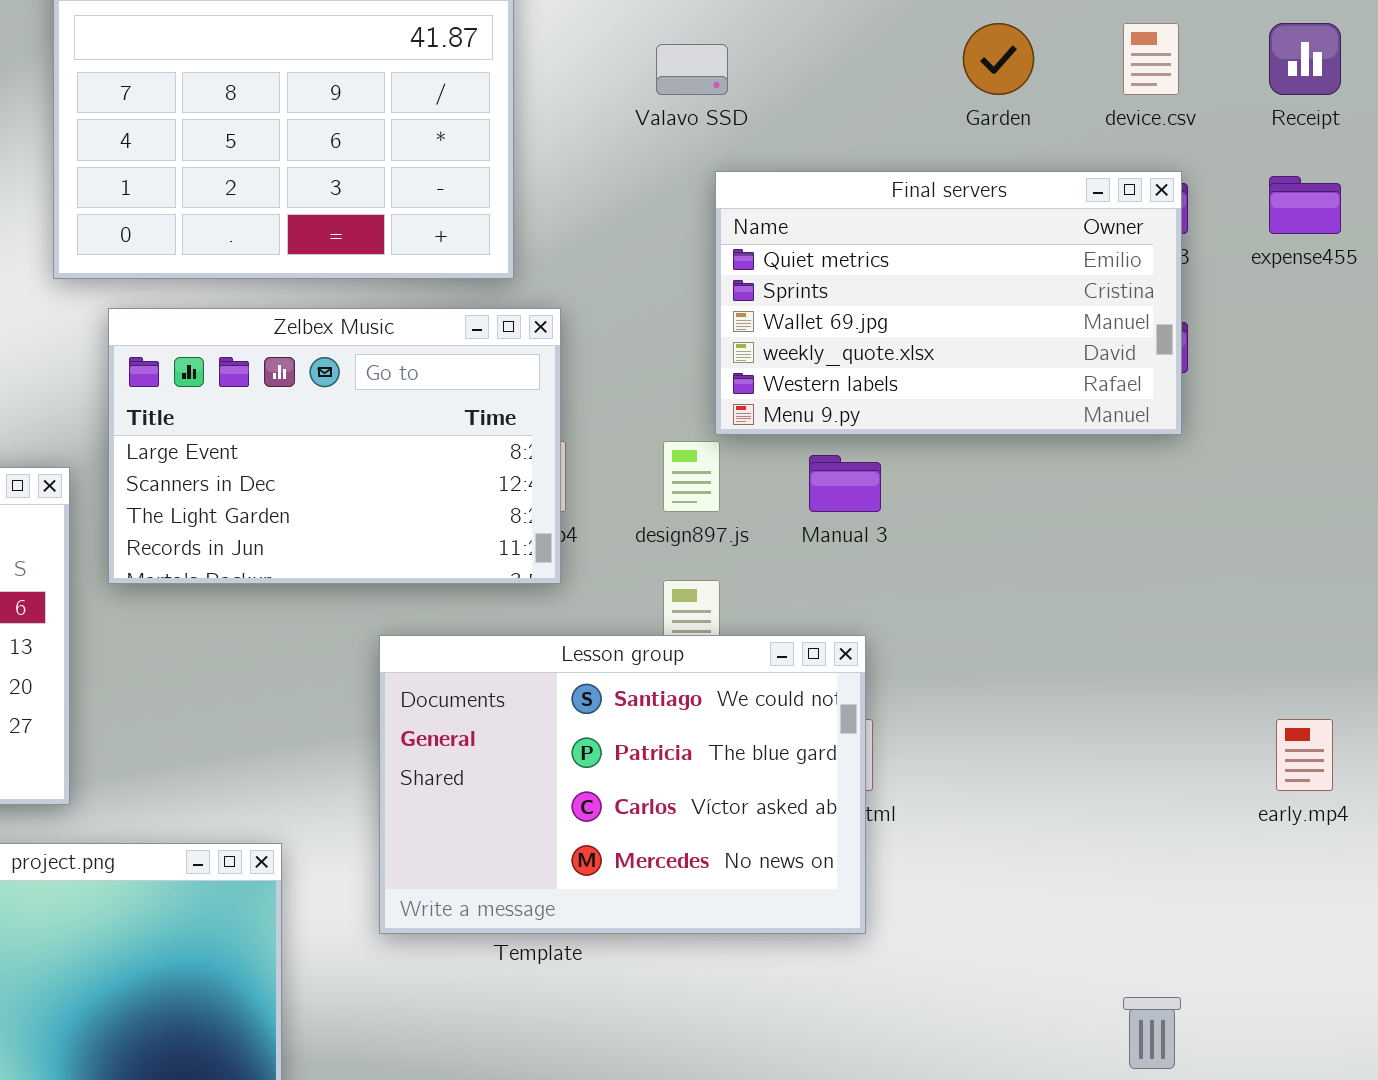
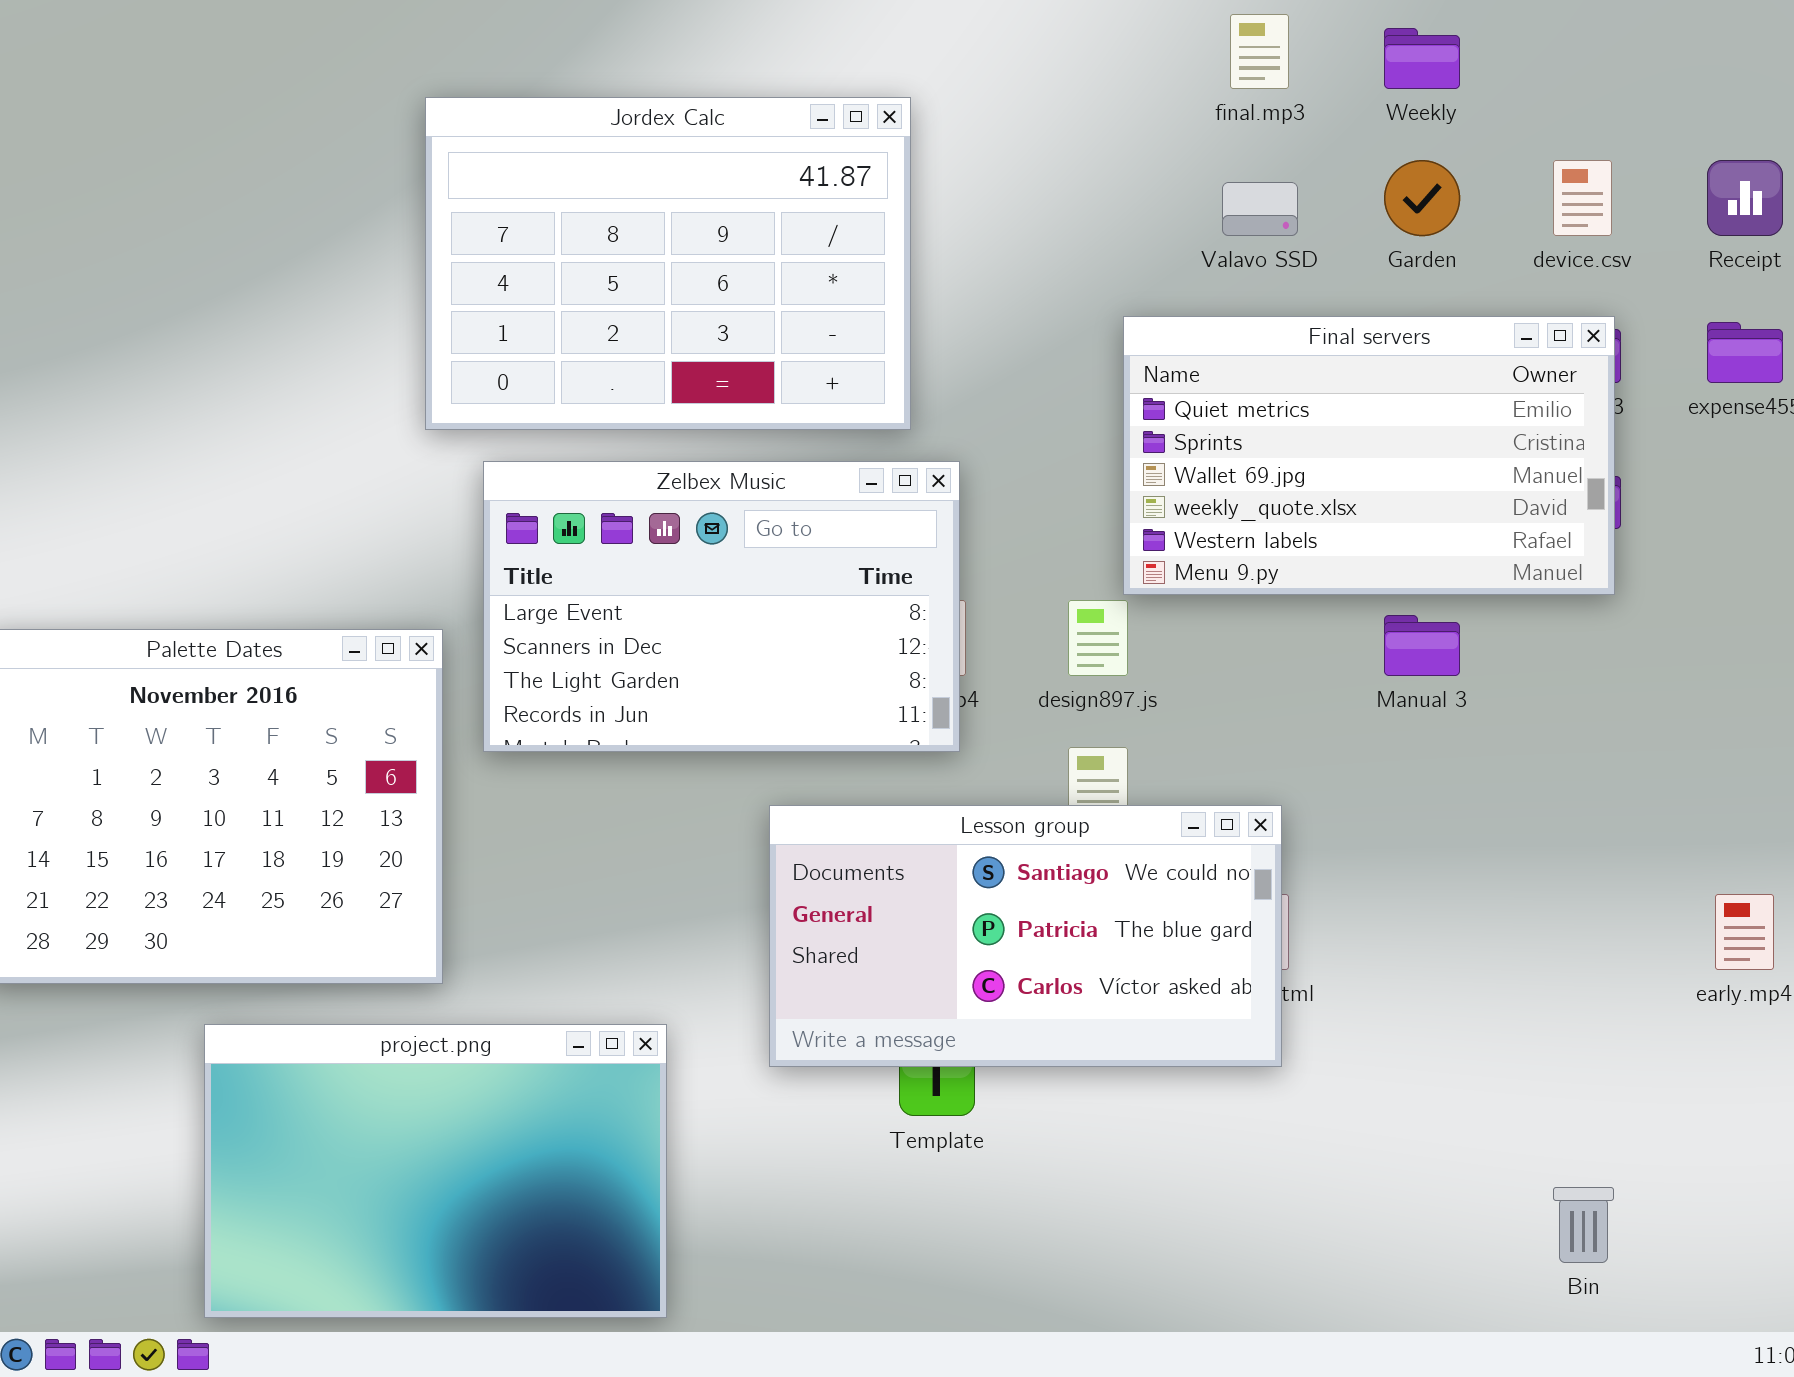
Valavo SSD: [656,44,728,95] -> [1222,182,1298,236], moved
Manual 3: [809,455,881,512] -> [1384,615,1460,676], moved
Lesson group: [379,635,866,934] -> [769,805,1282,1067], resized

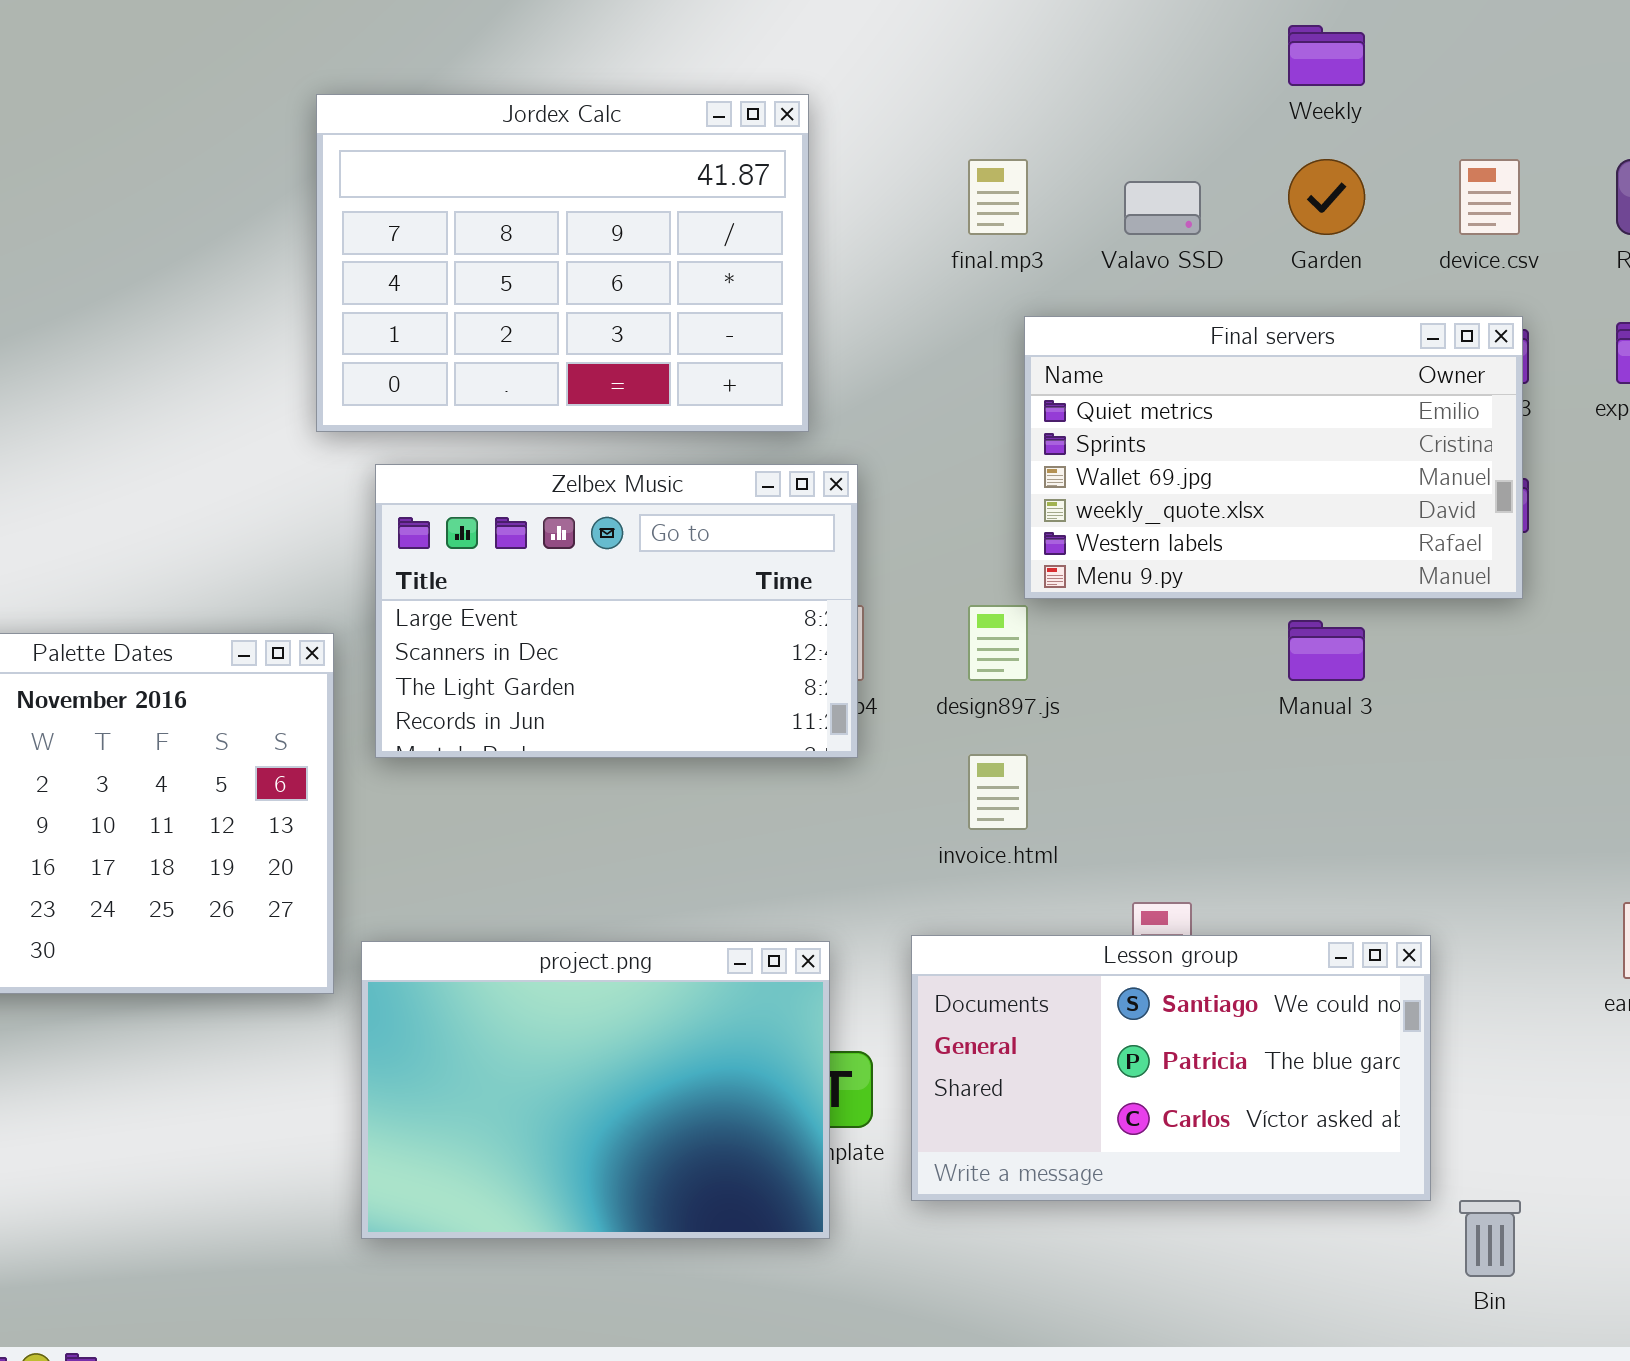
final.mp3: [1230,14,1289,89] -> [968,159,1028,235], moved
Lesson group: [769,805,1282,1067] -> [911,935,1431,1201], moved
project.png: [204,1024,667,1318] -> [361,941,830,1239], moved

